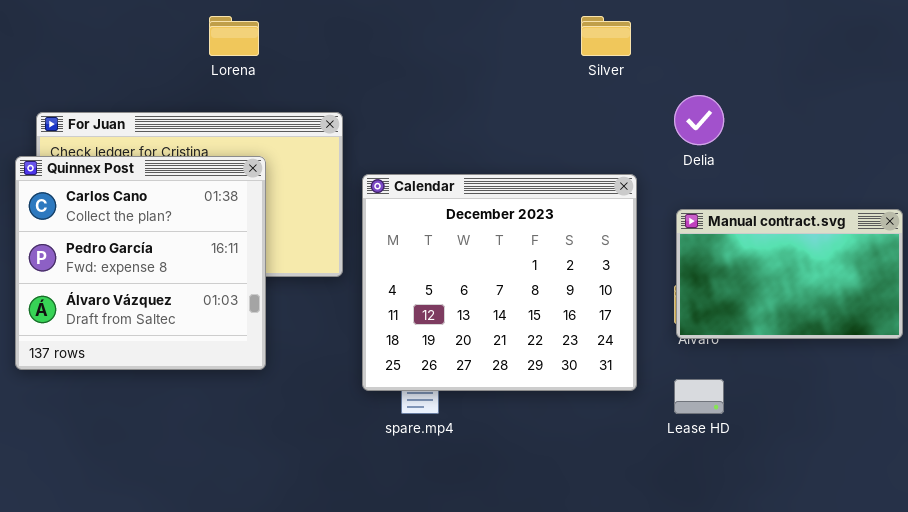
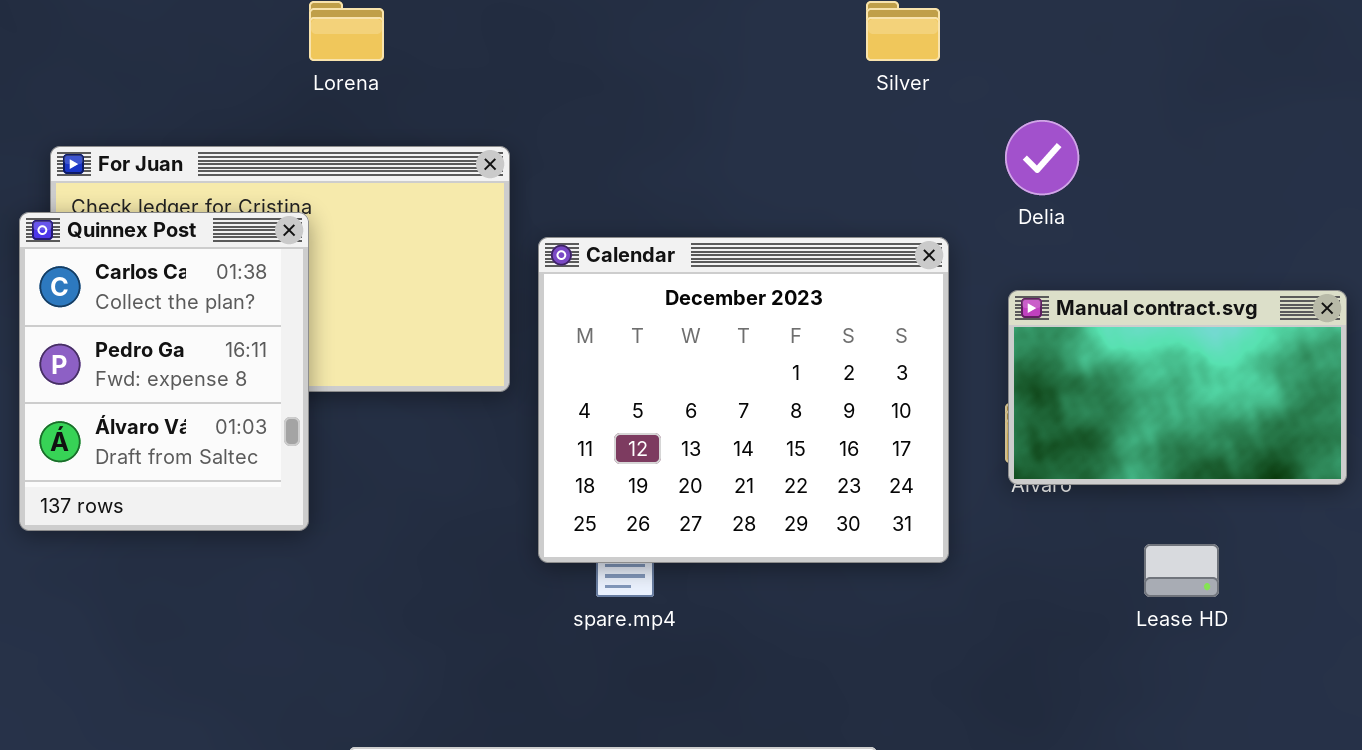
Quinnex Post: [15,156,266,370] -> [19,212,309,531], resized
Lease HD: [674,379,724,414] -> [1144,544,1219,597], moved

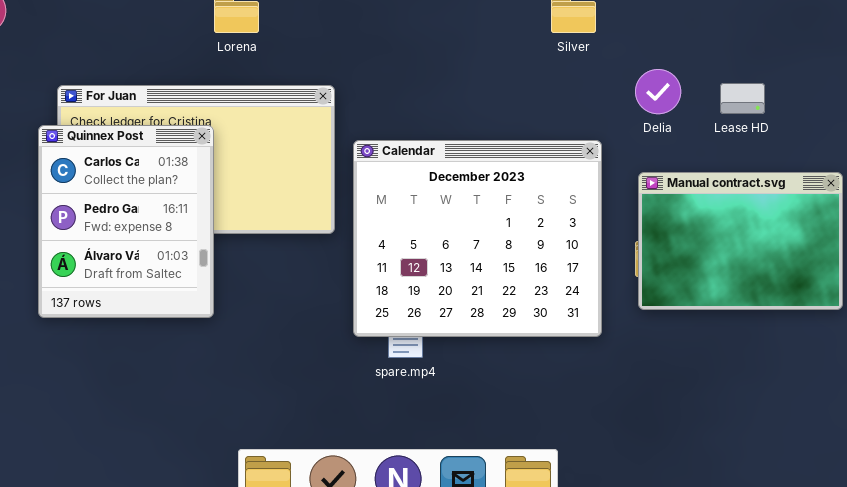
Manual contract.svg: [1008,290,1347,485] -> [638,172,843,310], resized
Lease HD: [1144,544,1219,597] -> [720,83,765,114], moved

